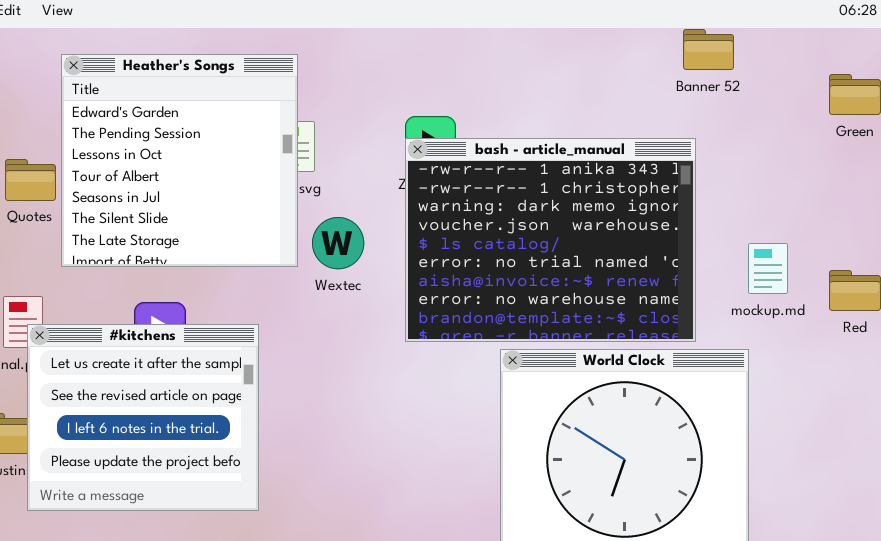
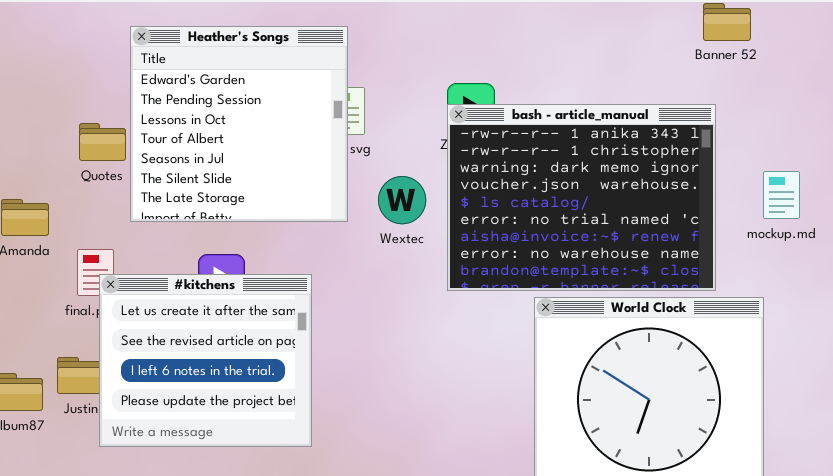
Wextec: [312,217,364,269] -> [378,176,426,224], moved
mockup.md: [748,243,788,294] -> [763,171,800,219], moved

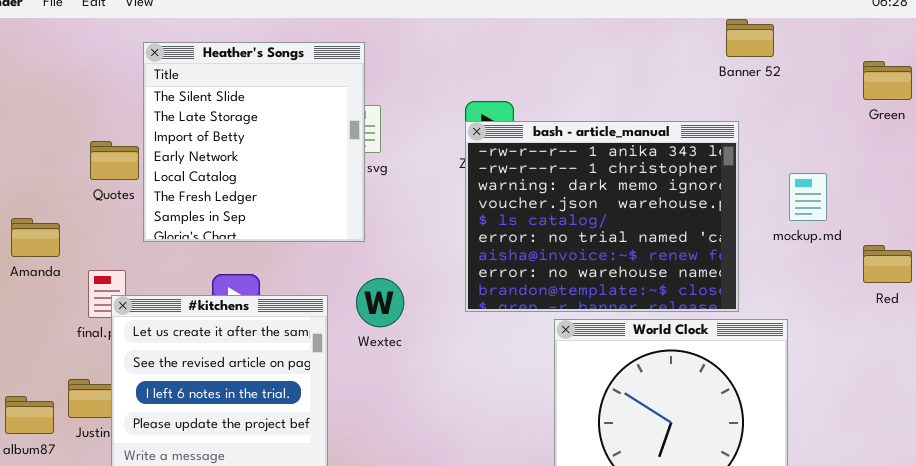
Heather's Songs: [130,26,348,222] -> [143,42,365,242], scrolled down 5 rows
mockup.md: [763,171,800,219] -> [789,173,827,221], moved
Wextec: [378,176,426,224] -> [356,278,404,327], moved

